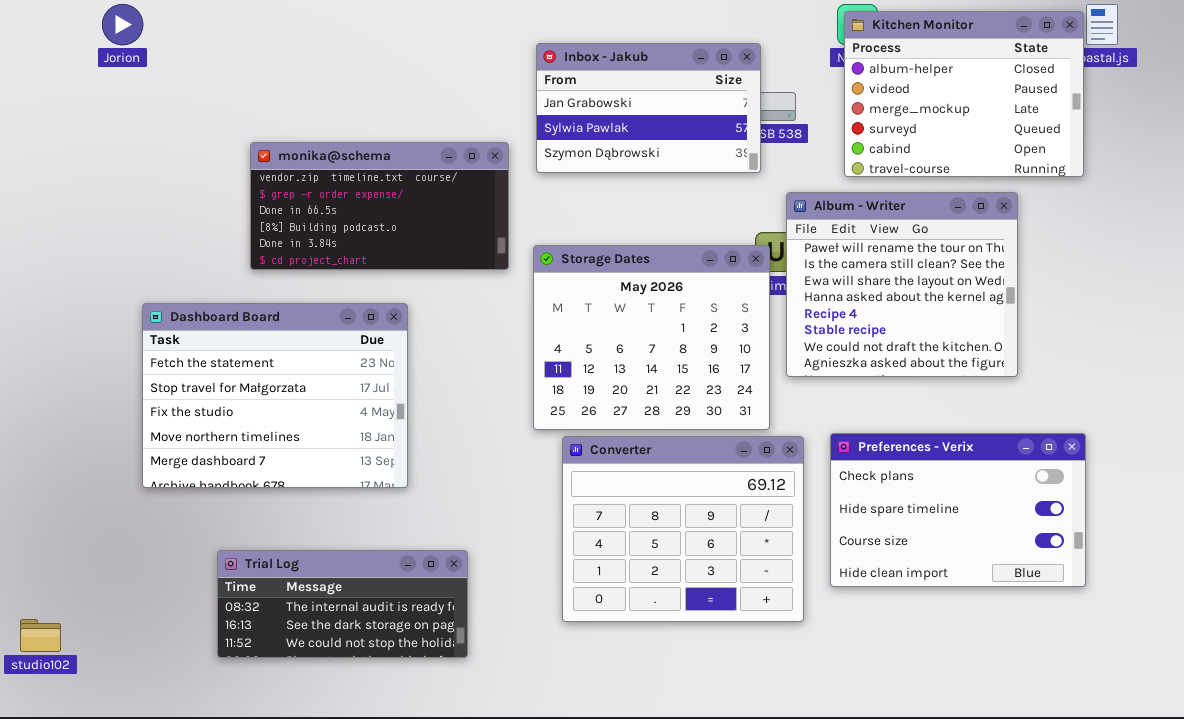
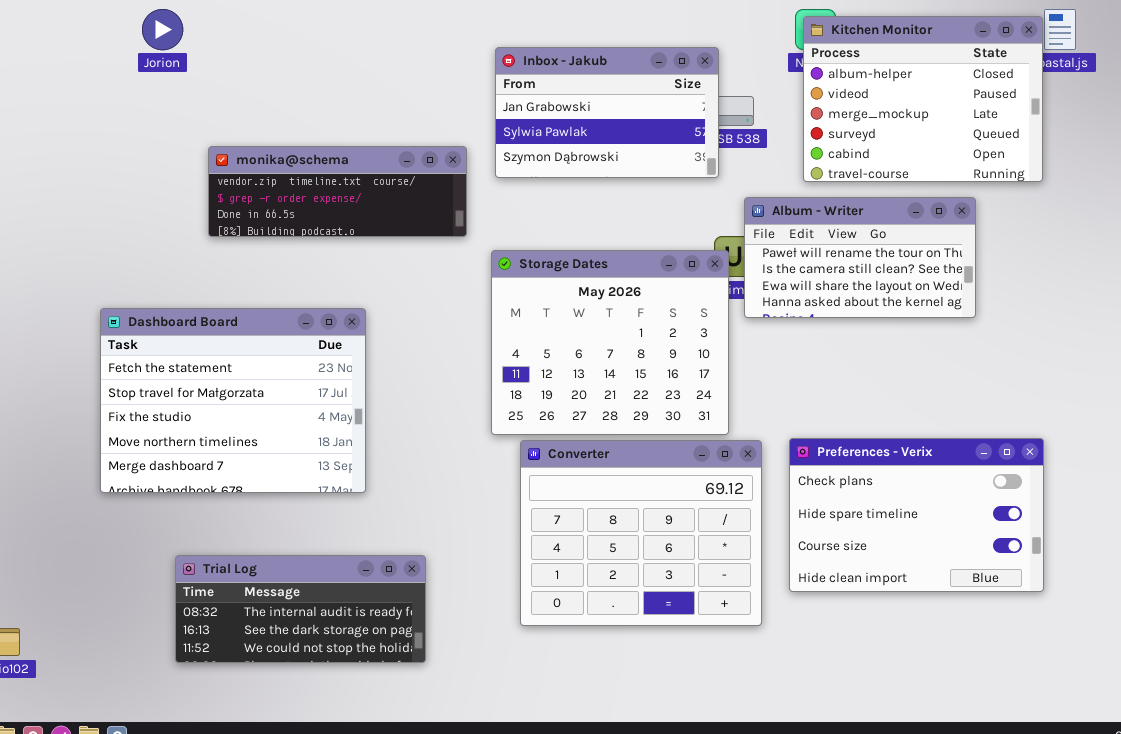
Jorion: [102,4,143,45] -> [142,9,183,50], moved
monika@schema: [250,142,509,270] -> [208,146,467,237], resized
Album - Writer: [786,192,1018,377] -> [744,197,976,318], resized

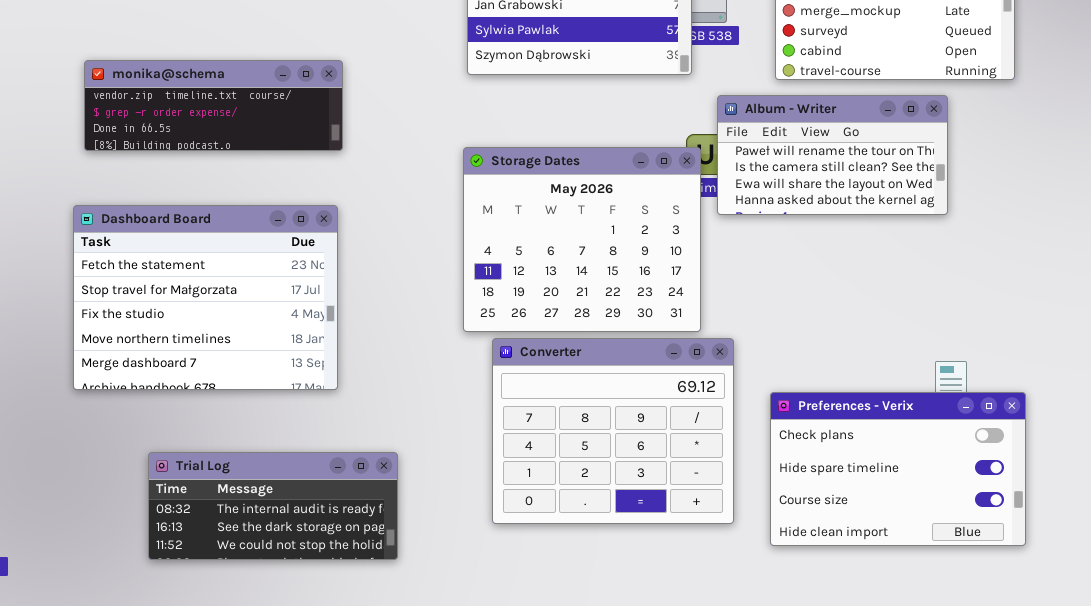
monika@schema: [208,146,467,237] -> [84,60,343,151], moved
Preferences - Verix: [789,438,1044,592] -> [770,392,1026,546], moved

